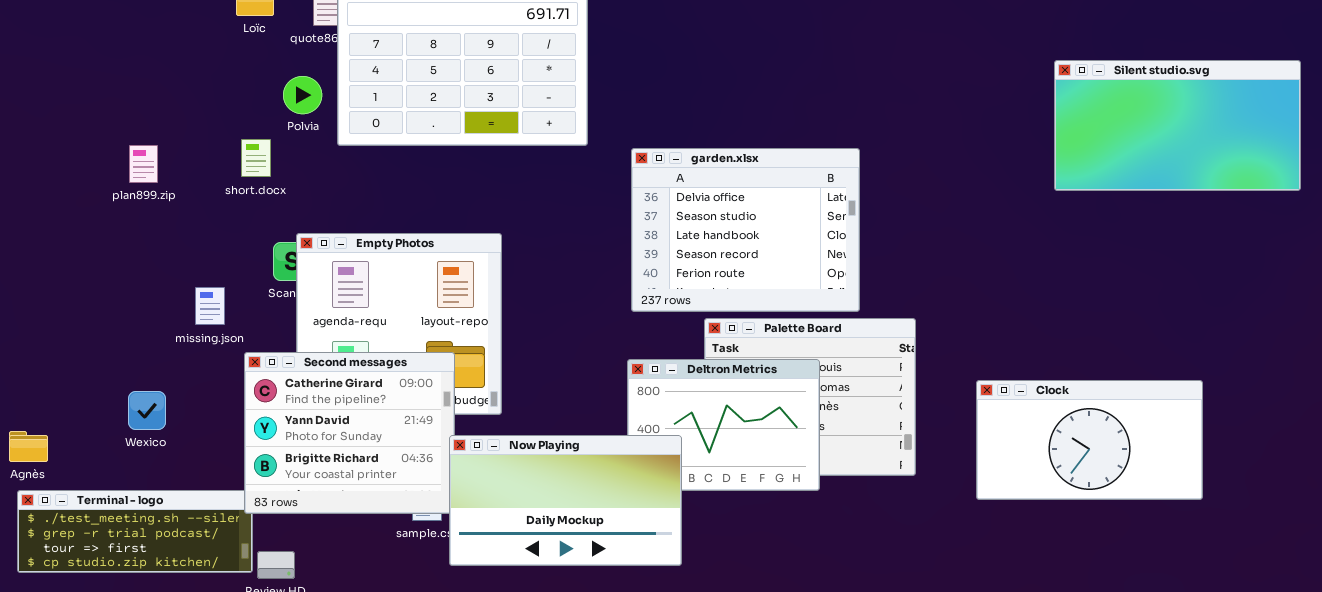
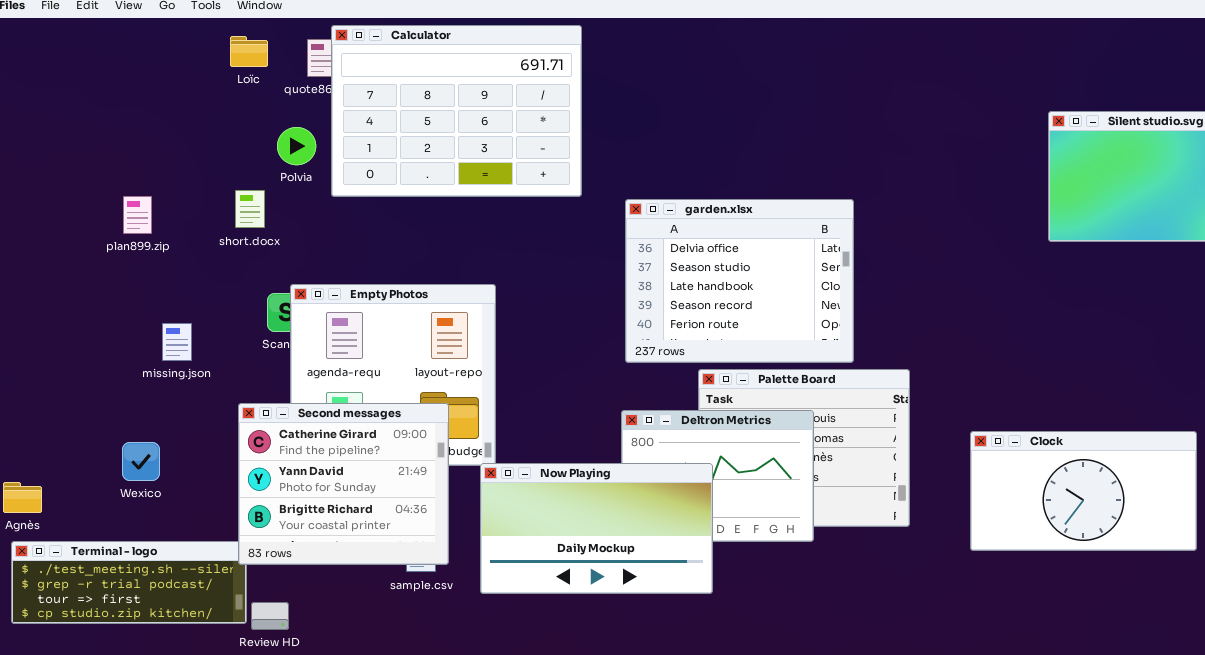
missing.json: [195,287,225,325] -> [162,323,192,361], moved
Now Playing: [449,435,682,566] -> [480,463,713,594], moved

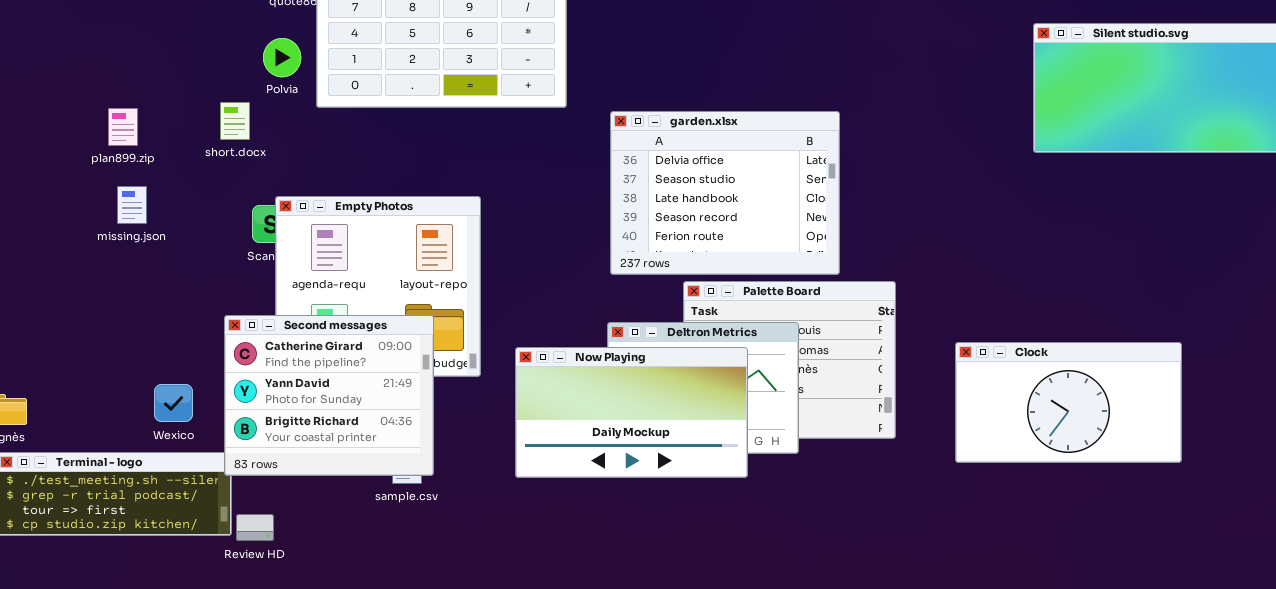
missing.json: [162,323,192,361] -> [117,186,147,224], moved
Wexico: [122,442,160,481] -> [154,384,193,422], moved
Now Playing: [480,463,713,594] -> [515,347,748,478], moved

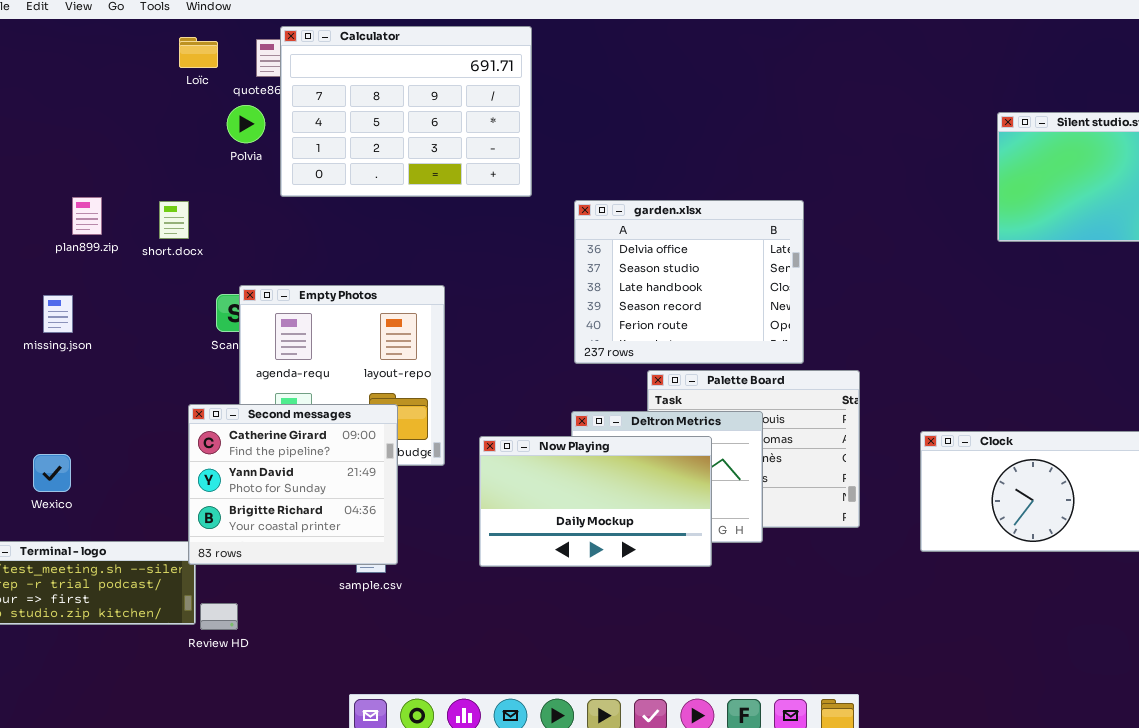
Polvia: [263,38,301,77] -> [227,105,265,143], moved
short.docx: [220,102,250,140] -> [159,201,189,239], moved
missing.json: [117,186,147,224] -> [43,295,73,333], moved
Wexico: [154,384,193,422] -> [33,454,71,492], moved

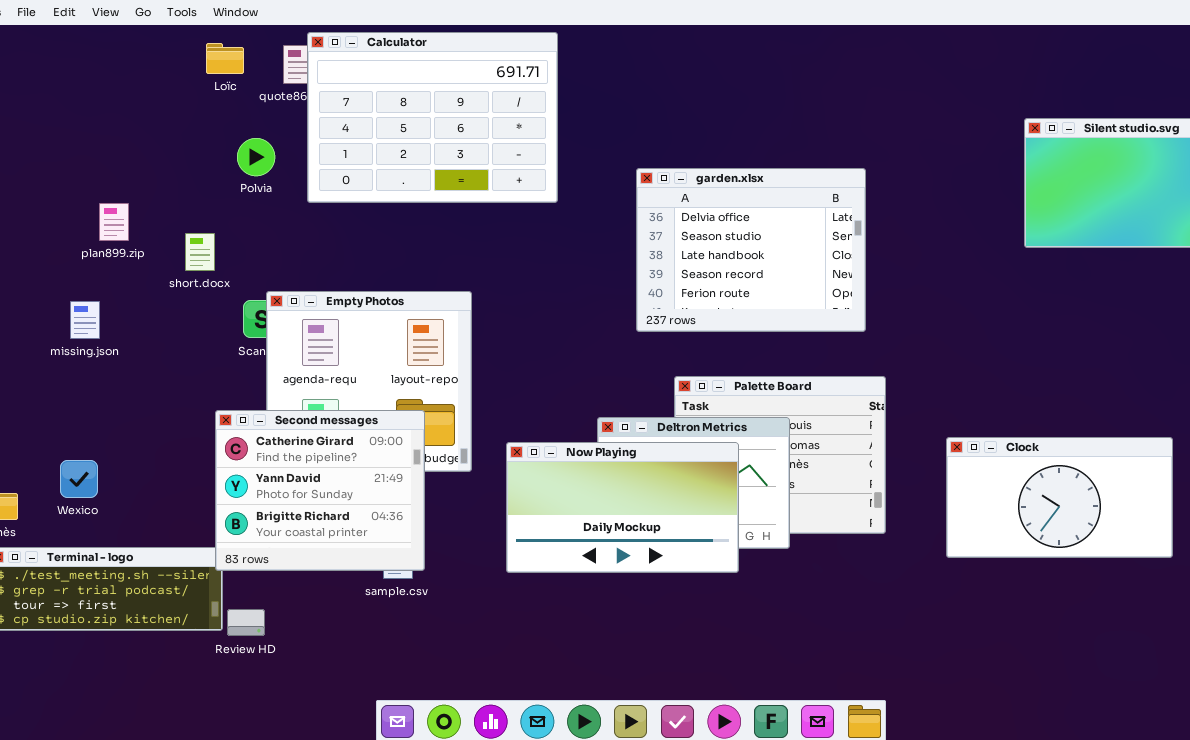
Polvia: [227,105,265,143] -> [237,138,275,176], moved
garden.xlsx: [574,200,804,364] -> [636,168,866,332], moved
short.docx: [159,201,189,239] -> [185,233,215,271], moved

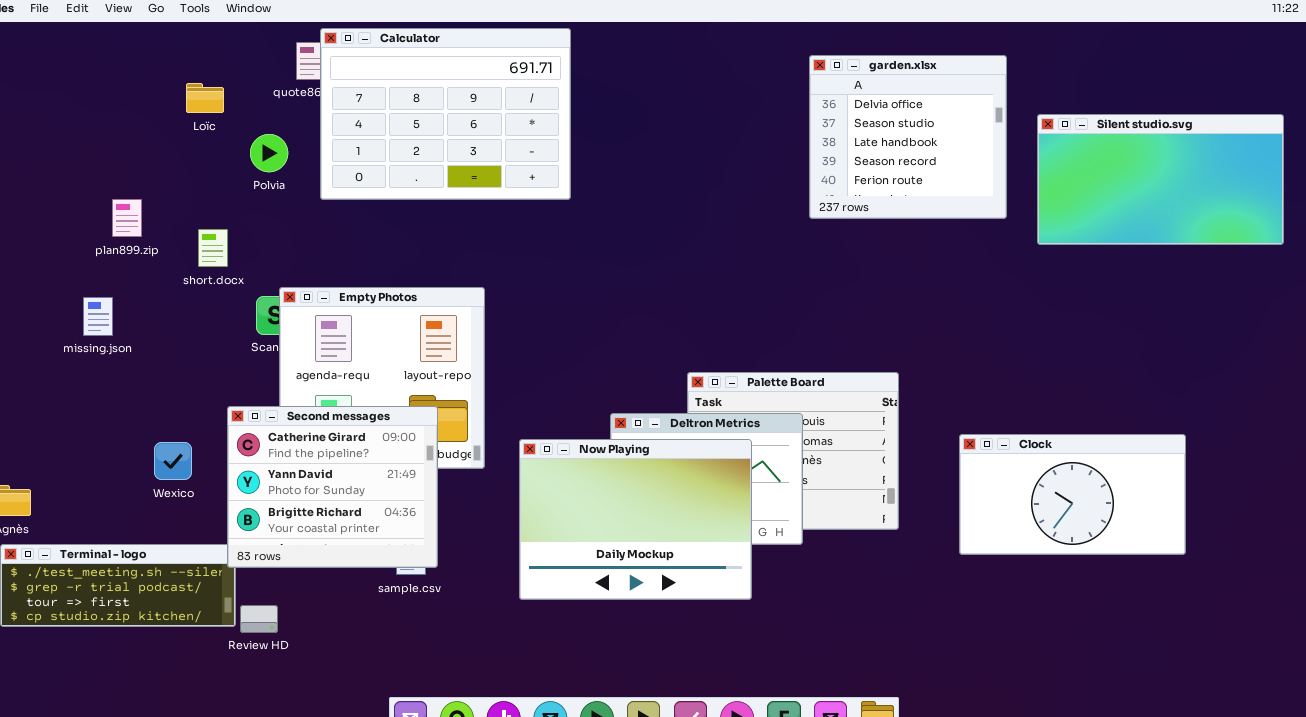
Loïc: [206,43,244,74] -> [186,83,224,113], moved
garden.xlsx: [636,168,866,332] -> [809,55,1007,219], moved, resized
Now Playing: [506,442,739,573] -> [519,439,752,600], resized
Wexico: [60,460,98,498] -> [154,442,192,480], moved

